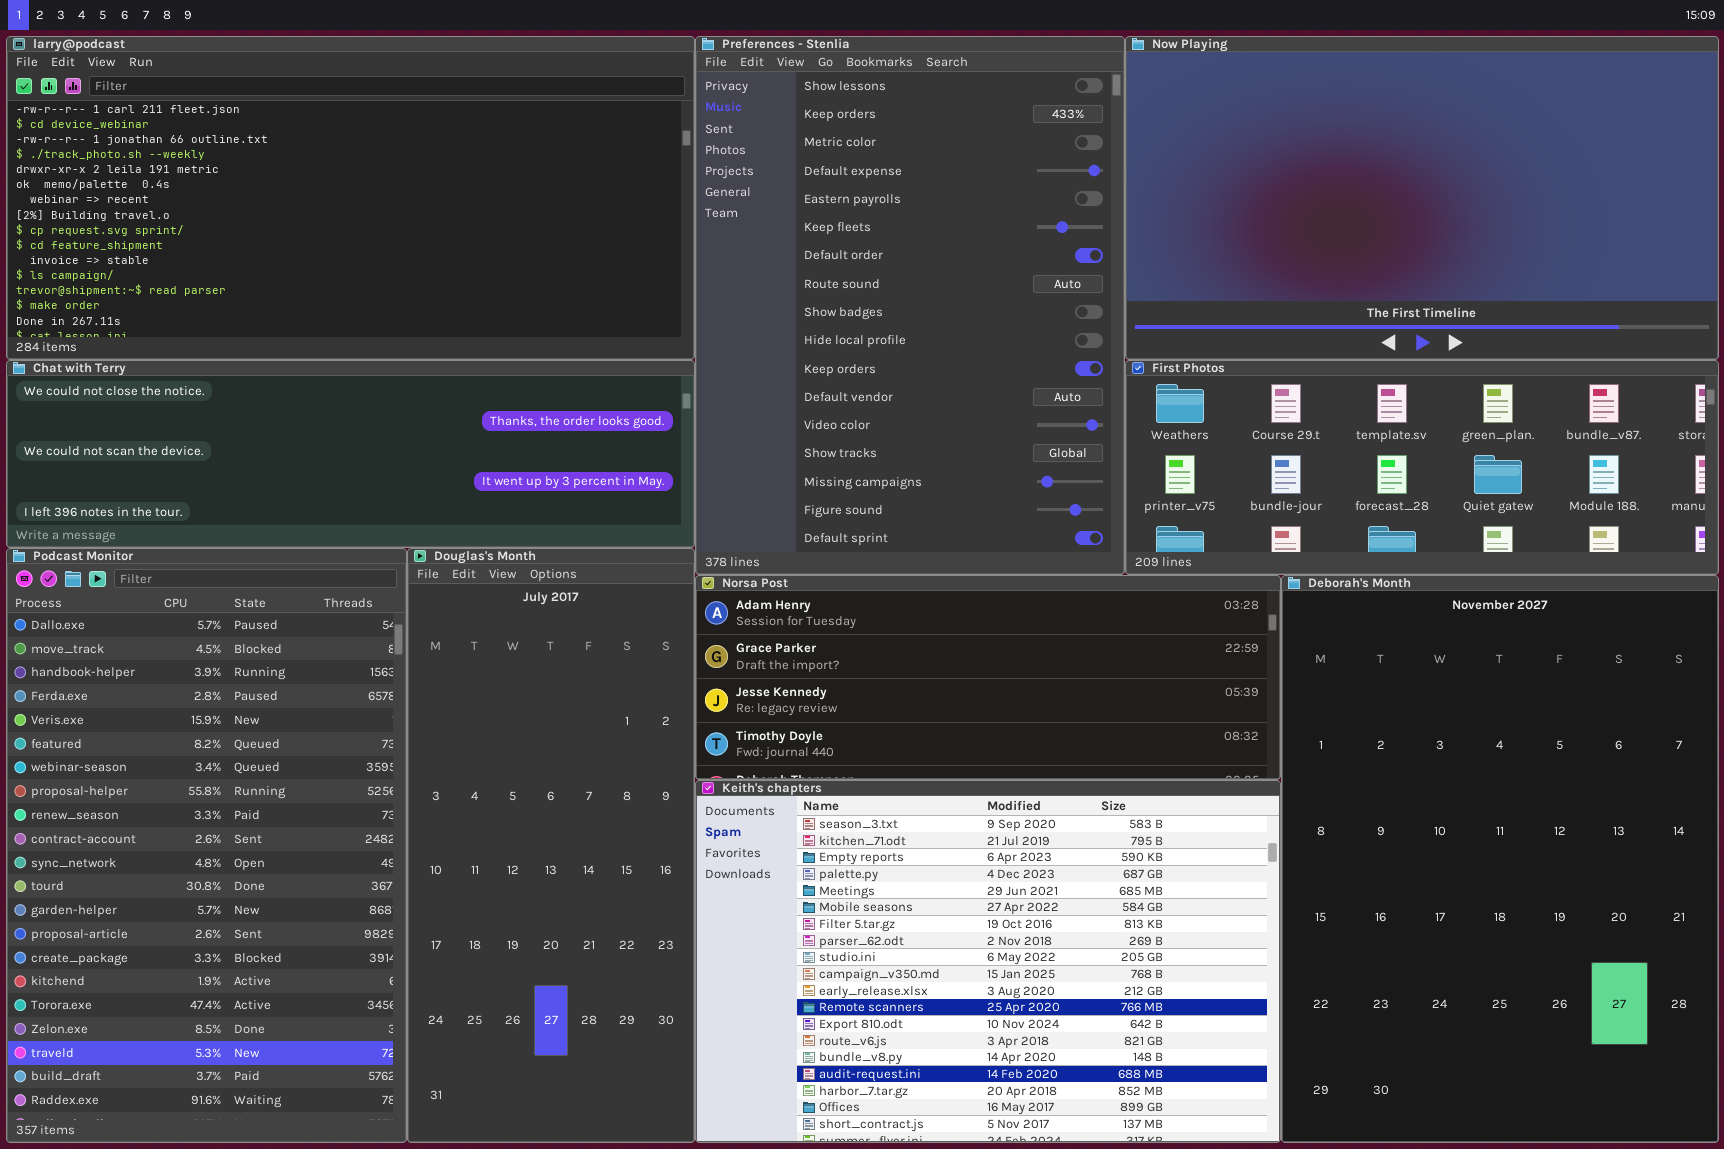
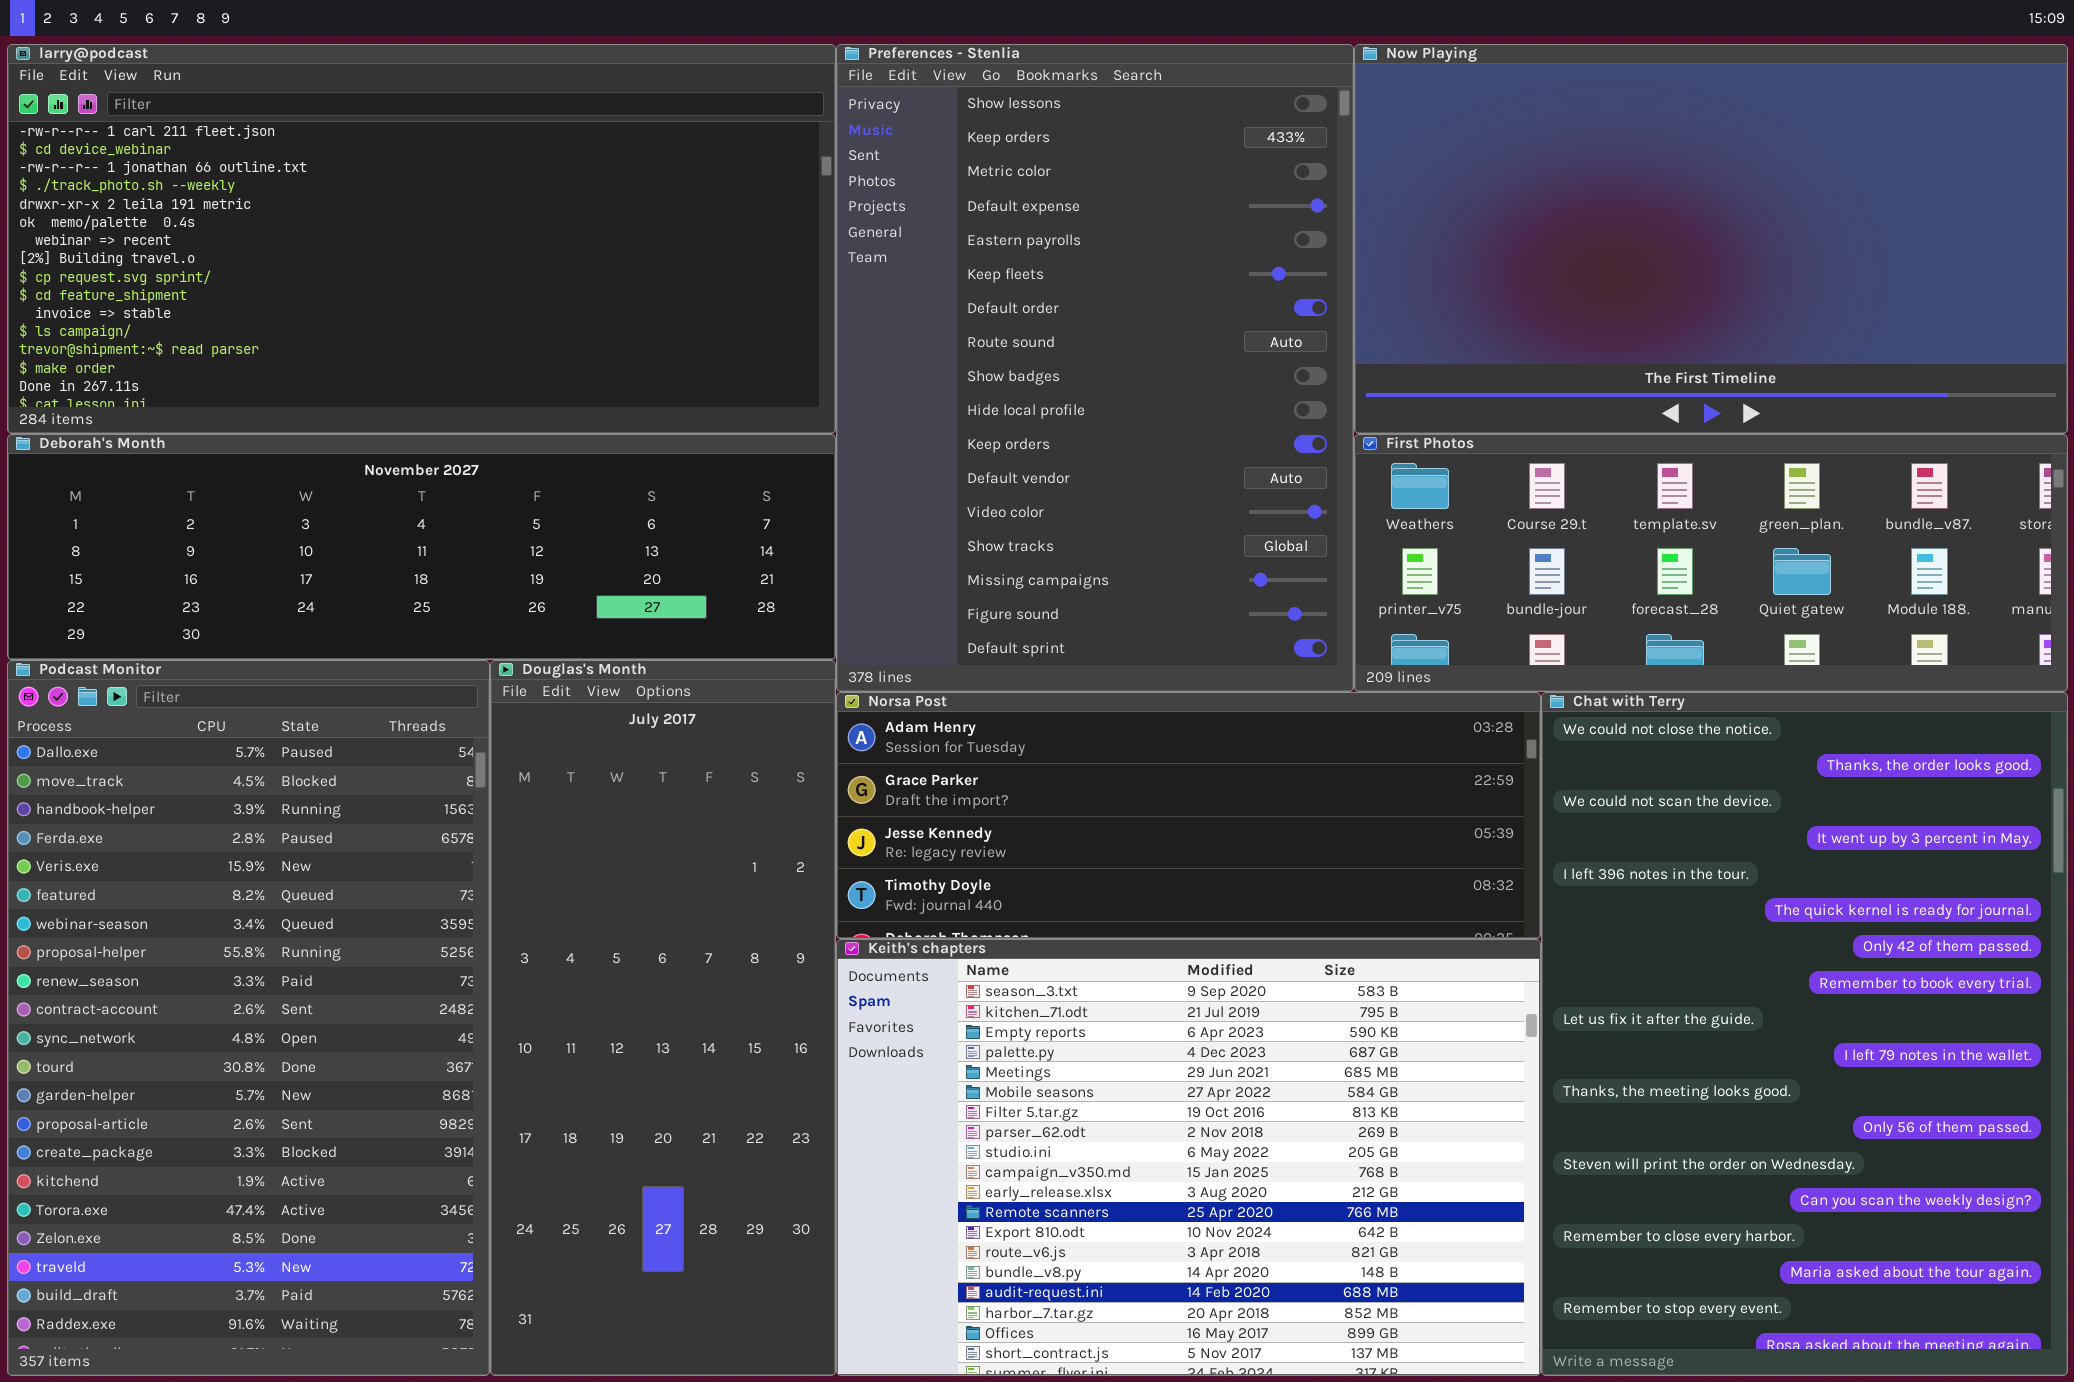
Chat with Terry: [6,360,695,548] -> [1541,692,2068,1376], moved, resized
Deborah's Month: [1281,575,1719,1143] -> [7,434,836,660], moved, resized

